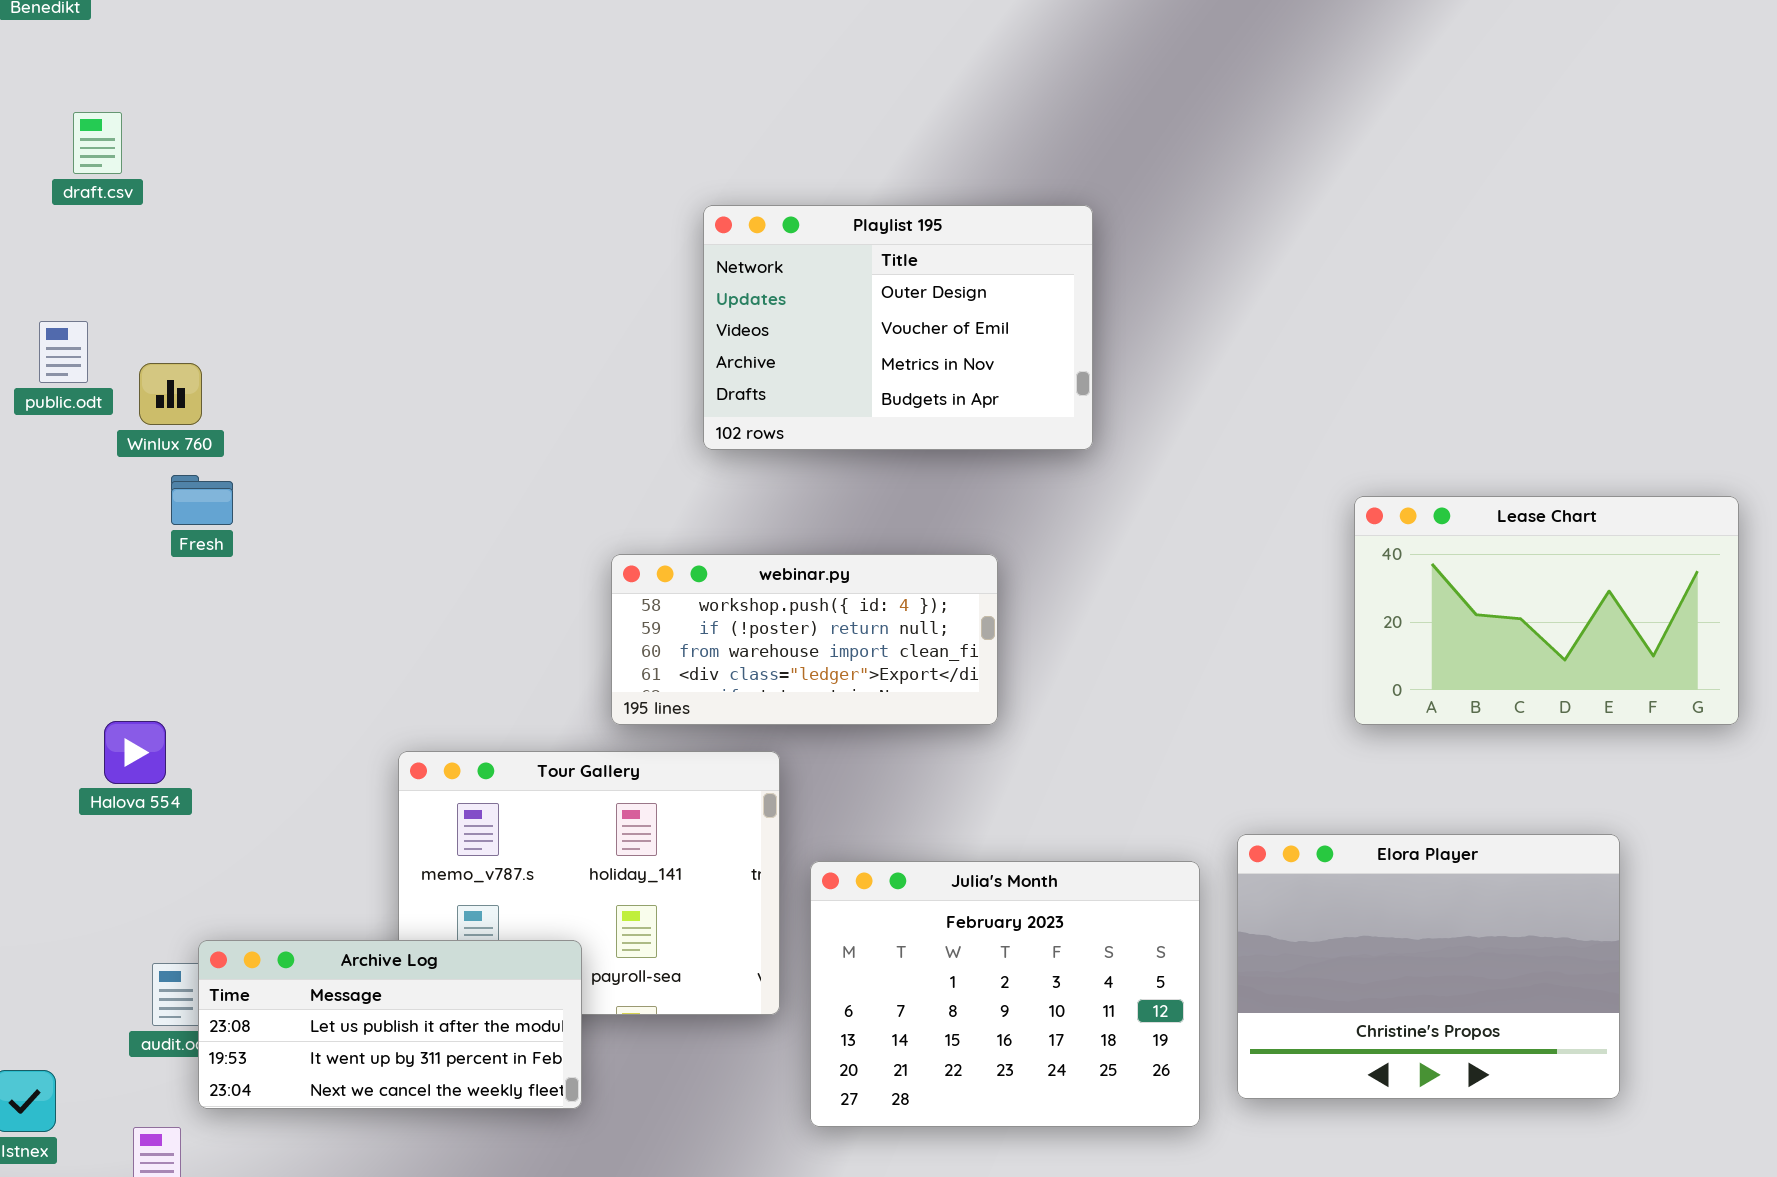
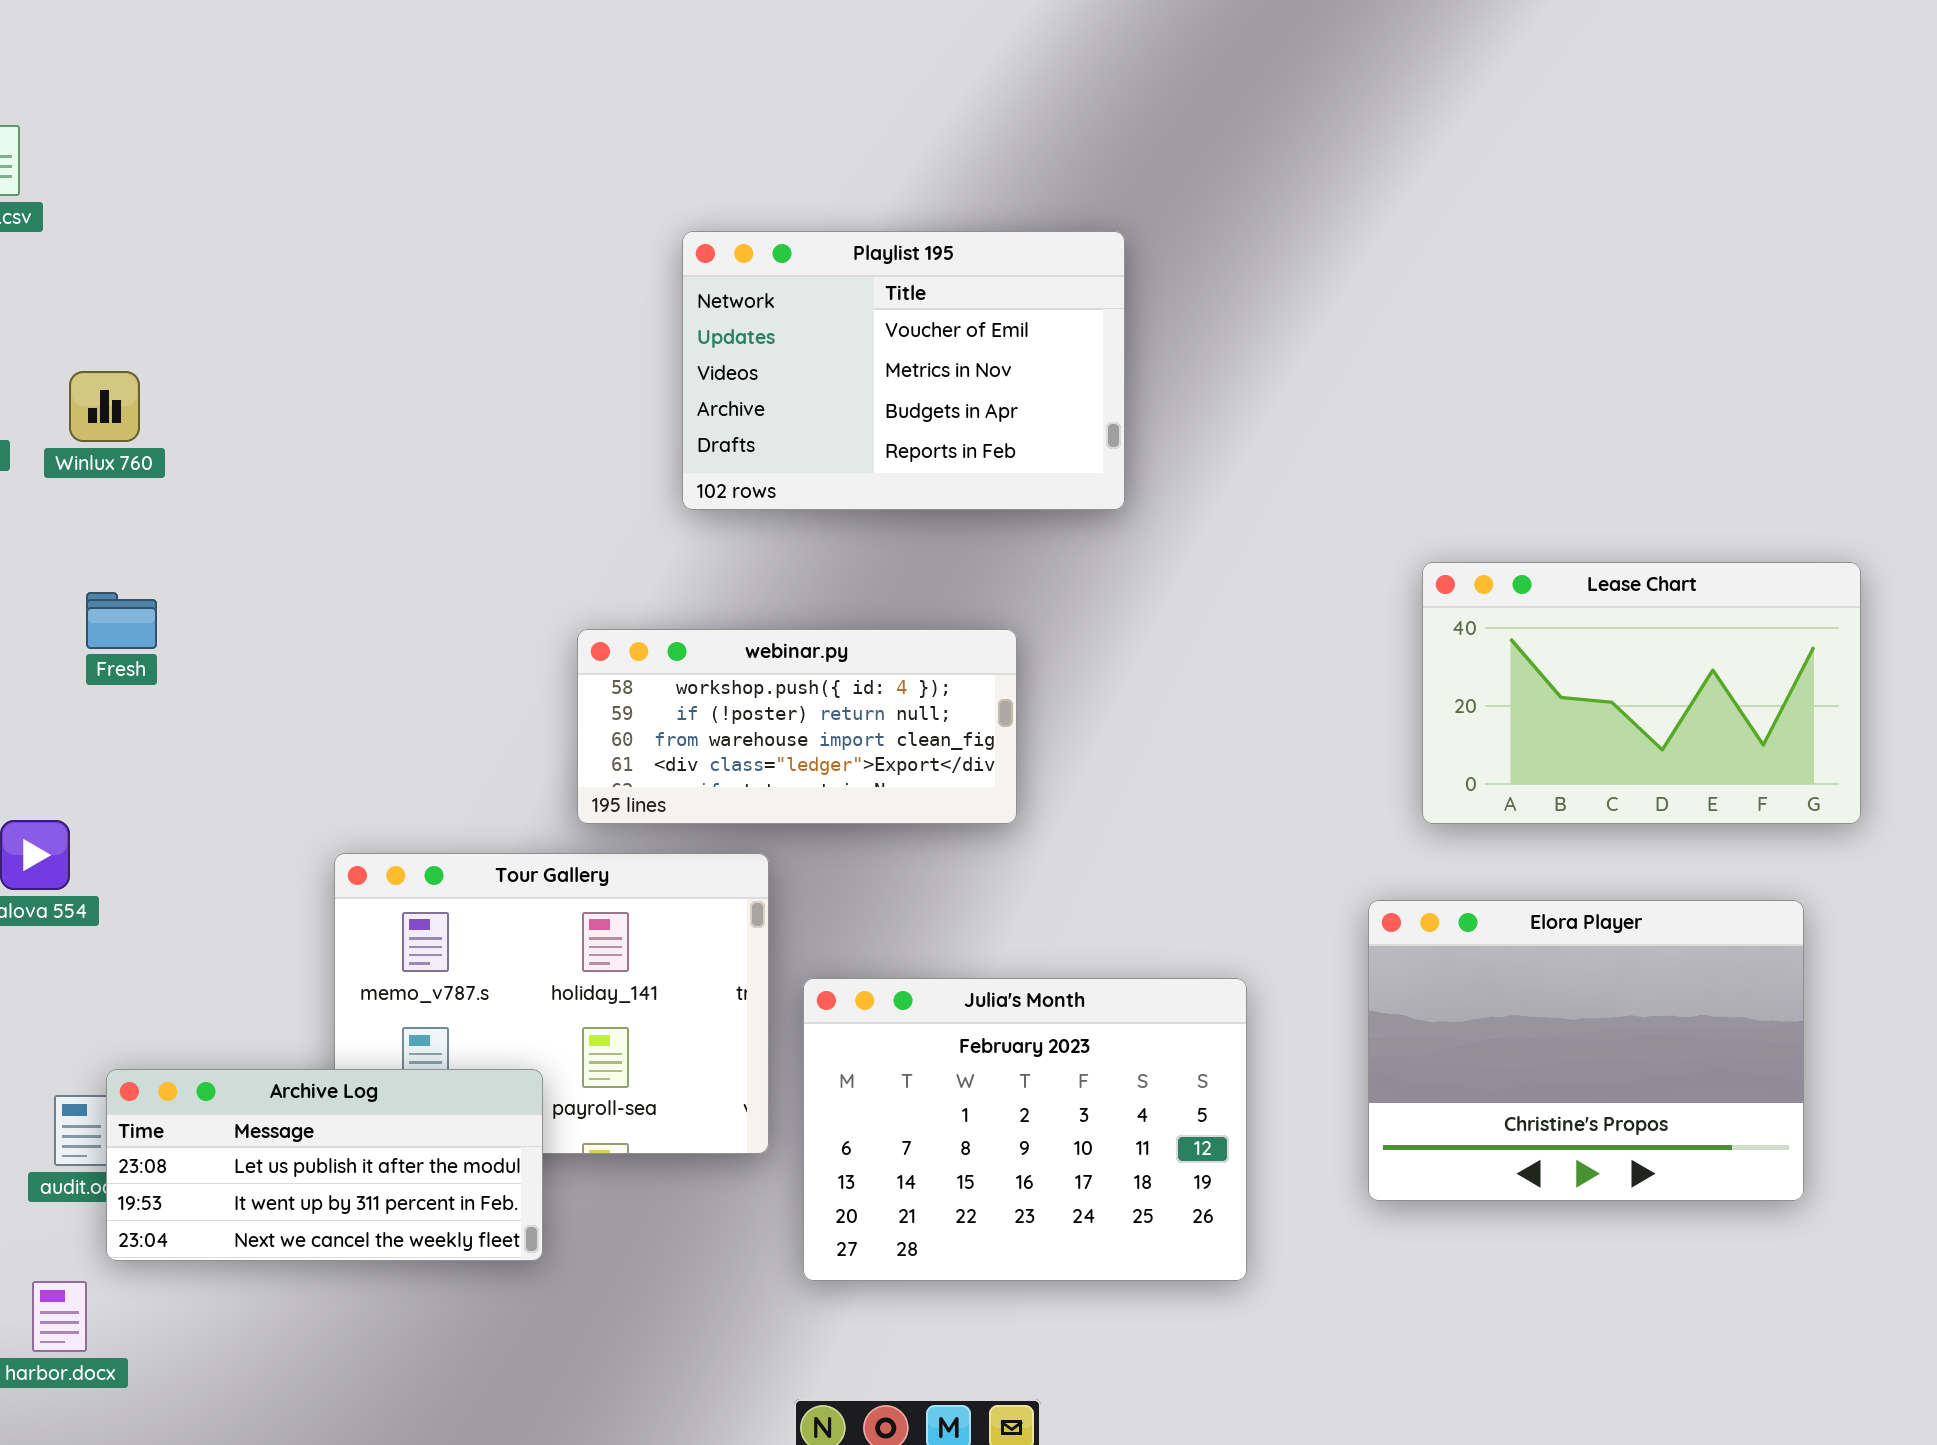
Playlist 195: [703,205,1093,450] -> [682,231,1125,510], scrolled down 1 row
Winlux 760: [139,363,202,425] -> [69,371,140,442], moved
Fresh: [171,475,233,525] -> [86,592,157,649], moved
Elora Player: [1237,834,1620,1099] -> [1368,900,1804,1201], moved

